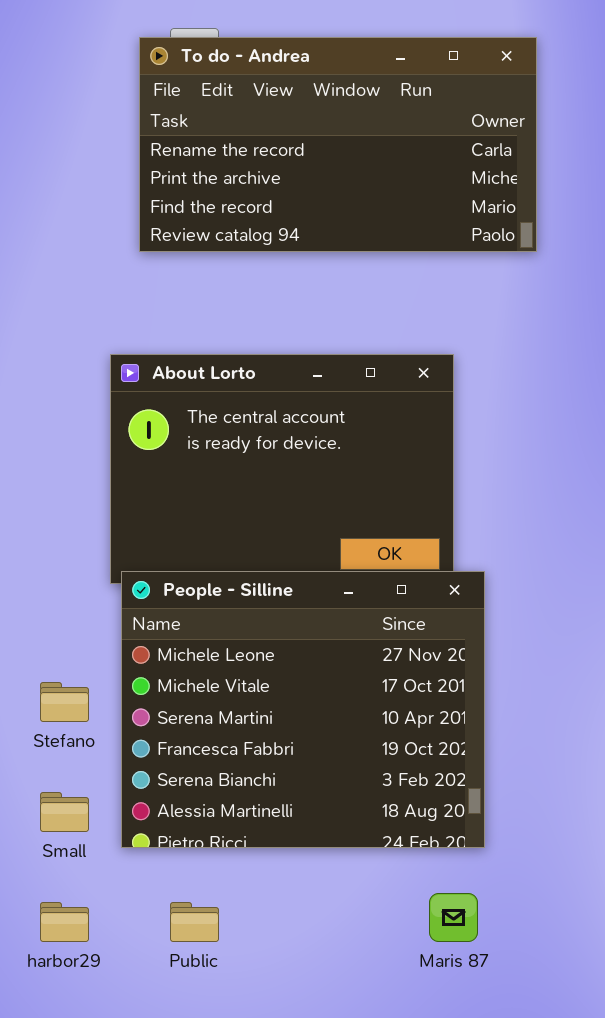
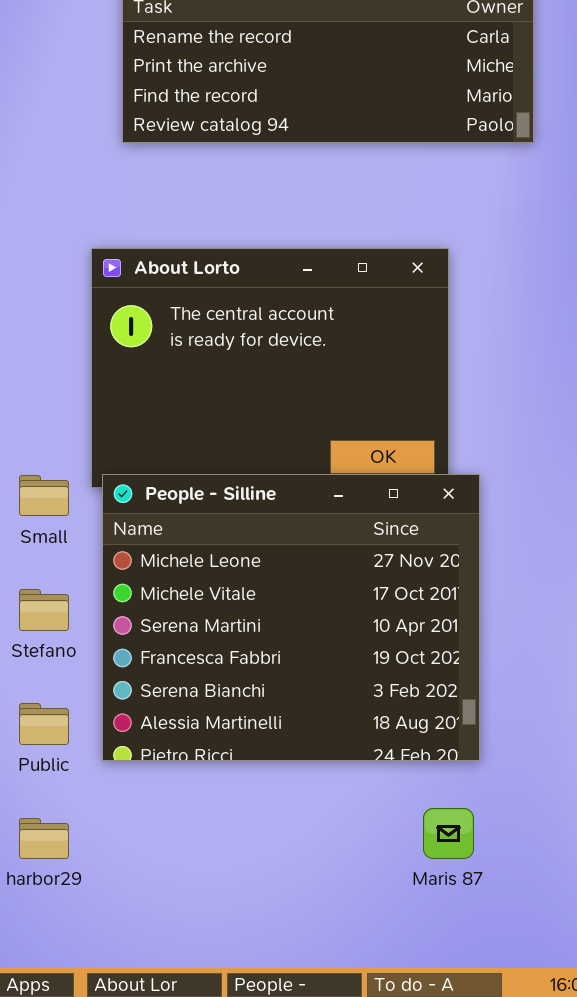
Small: [40,792,89,832] -> [19,475,69,516], moved
Public: [170,902,219,942] -> [19,703,69,745], moved

